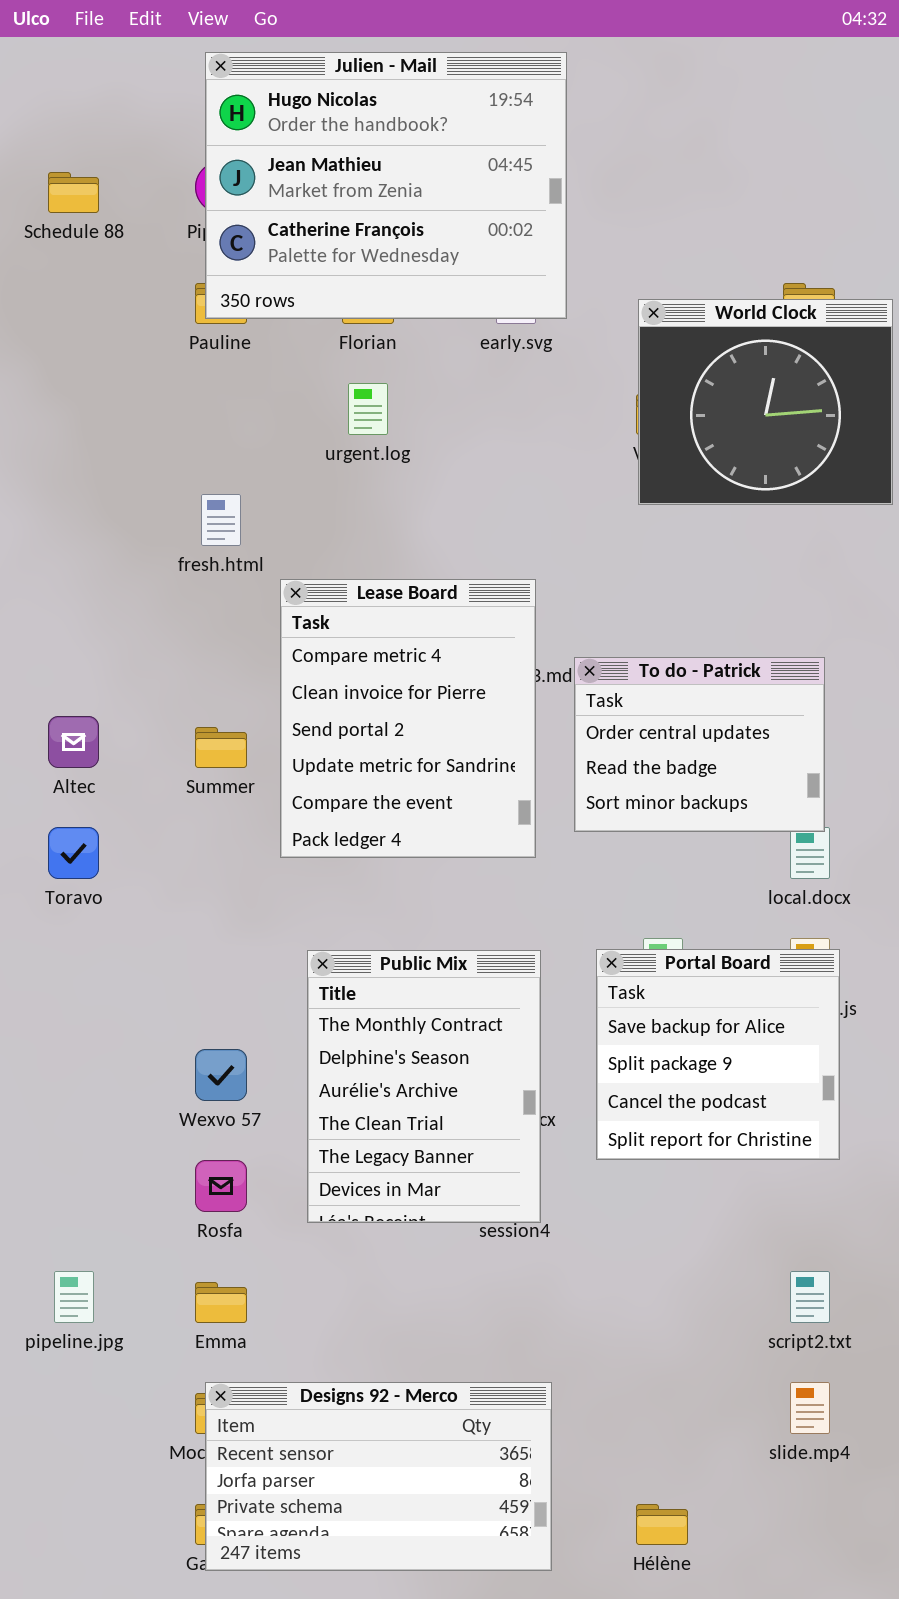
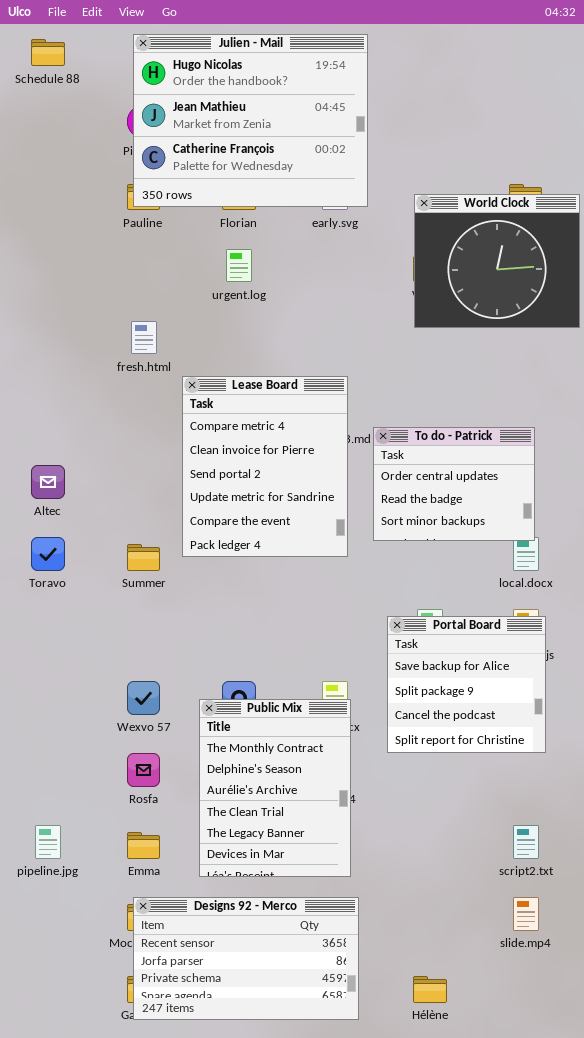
Schedule 88: [48,172,99,213] -> [31,39,65,66], moved
Summer: [195,727,247,768] -> [127,544,160,571], moved
Public Mix: [307,950,541,1223] -> [199,699,351,877], moved

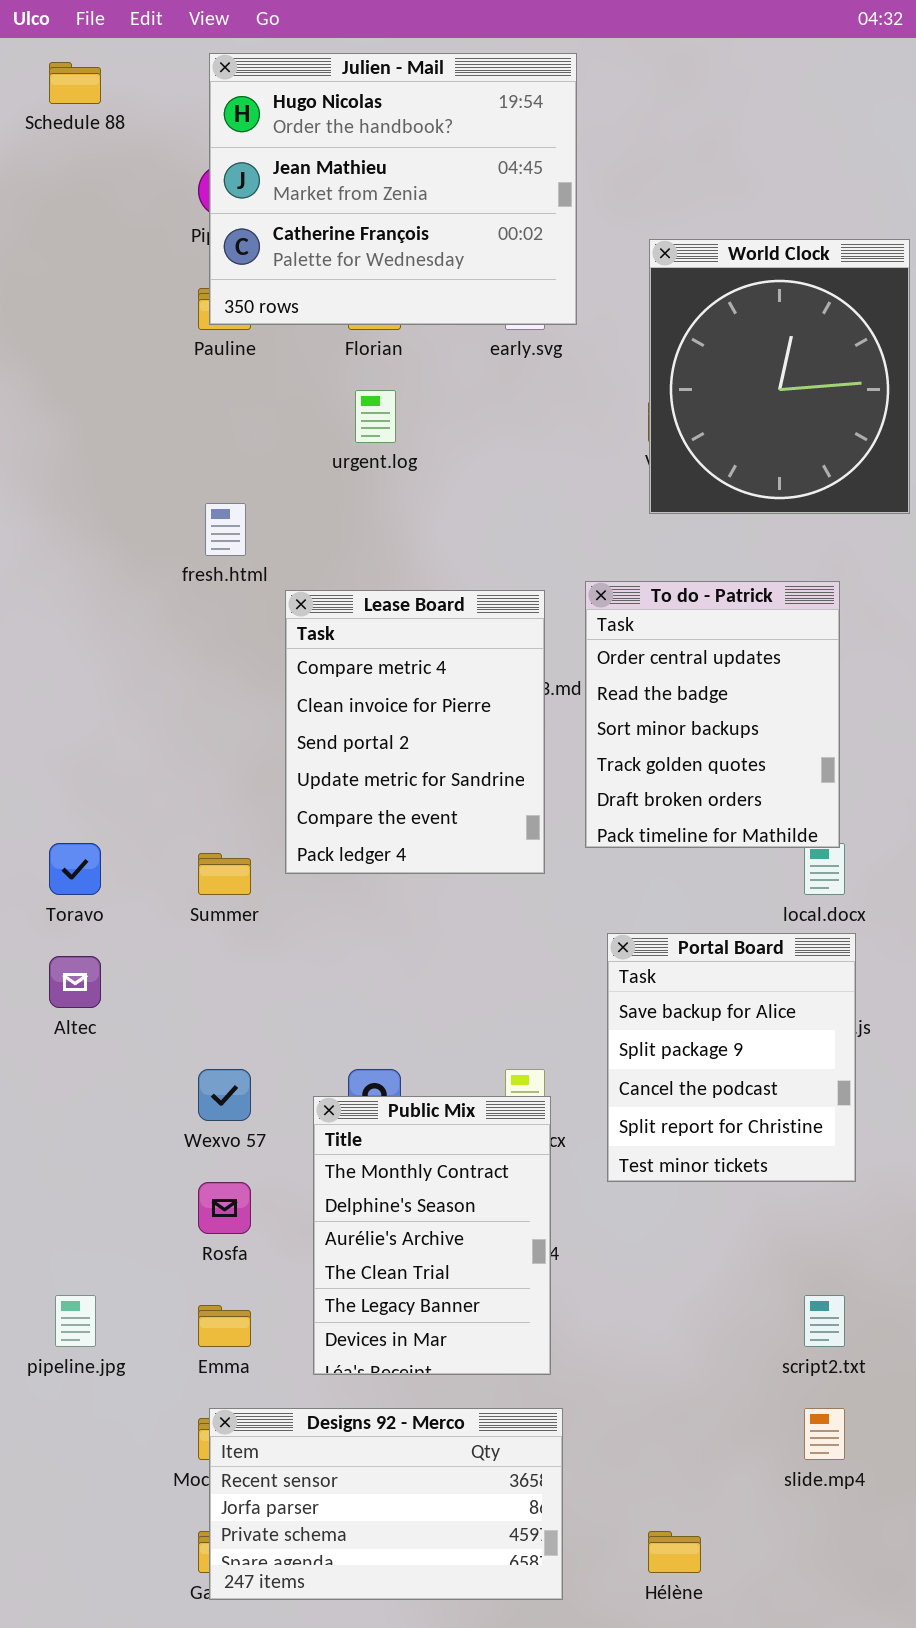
World Clock: [414,194,580,328] -> [649,239,910,514], resized
To do - Patrick: [373,427,535,541] -> [585,581,840,848], resized
Altec: [31,465,65,499] -> [49,956,101,1008], moved
Portal Board: [387,616,546,753] -> [607,933,856,1182], resized

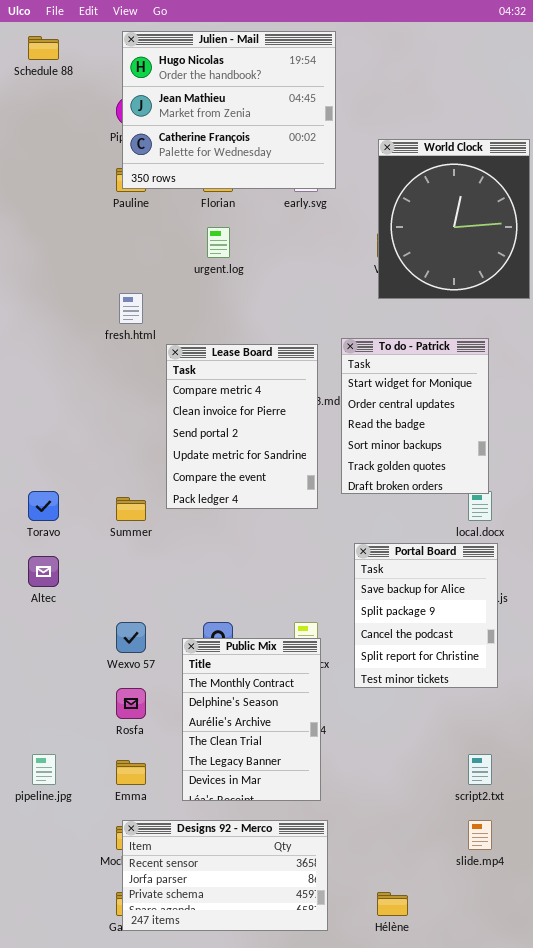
To do - Patrick: [585,581,840,848] -> [341,338,489,494], scrolled up 1 row

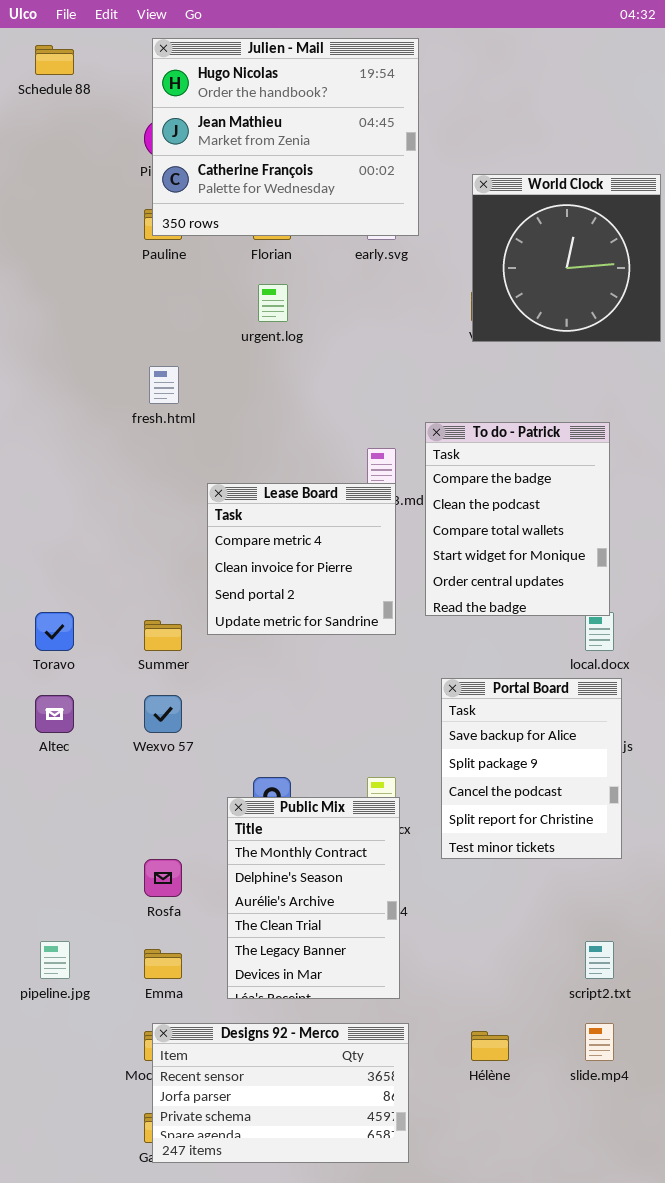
World Clock: [378,139,530,299] -> [472,174,661,342], resized
To do - Patrick: [341,338,489,494] -> [425,422,610,616], scrolled up 3 rows
Lease Board: [166,344,318,509] -> [207,483,396,635], resized
Wexvo 57: [116,622,146,653] -> [144,695,182,733], moved
Hélène: [377,892,408,916] -> [471,1031,509,1061], moved

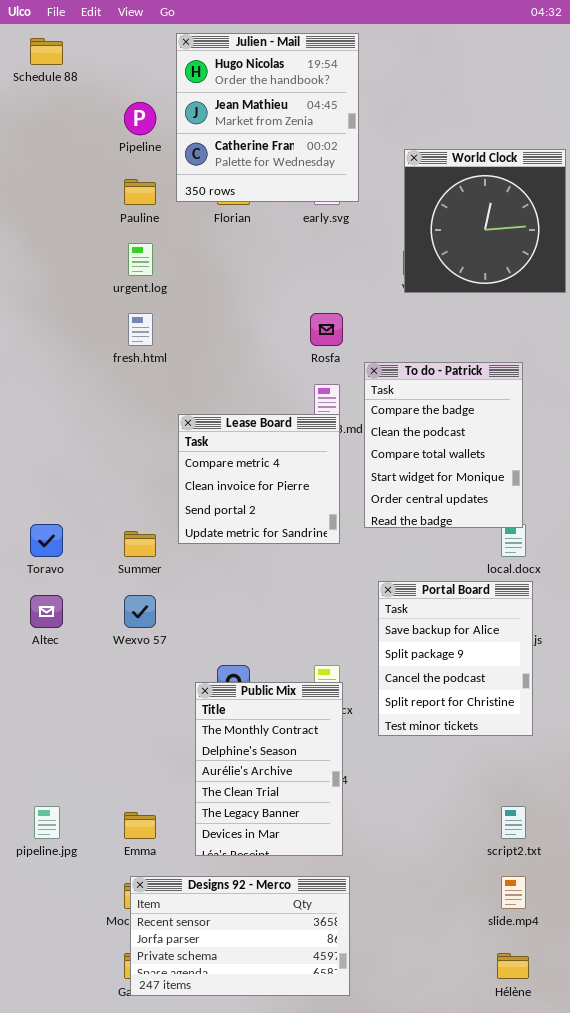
Julien - Mail: [152,38,419,236] -> [176,33,359,202], resized
urgent.log: [258,284,288,322] -> [128,243,153,276], moved
Rosfa: [144,859,182,897] -> [310,313,343,346], moved
Hélène: [471,1031,509,1061] -> [497,953,529,979], moved

